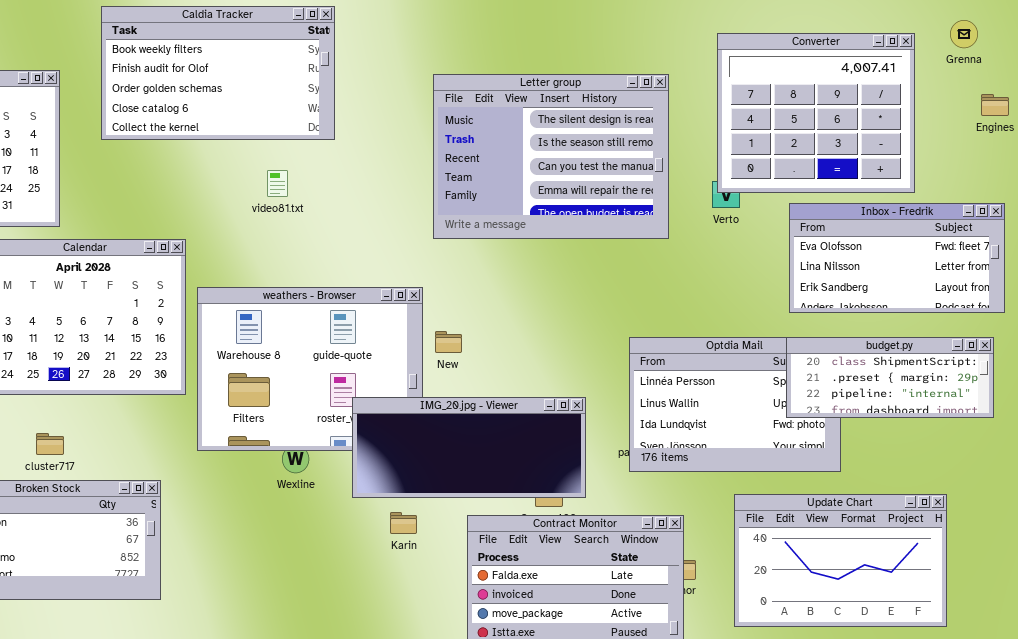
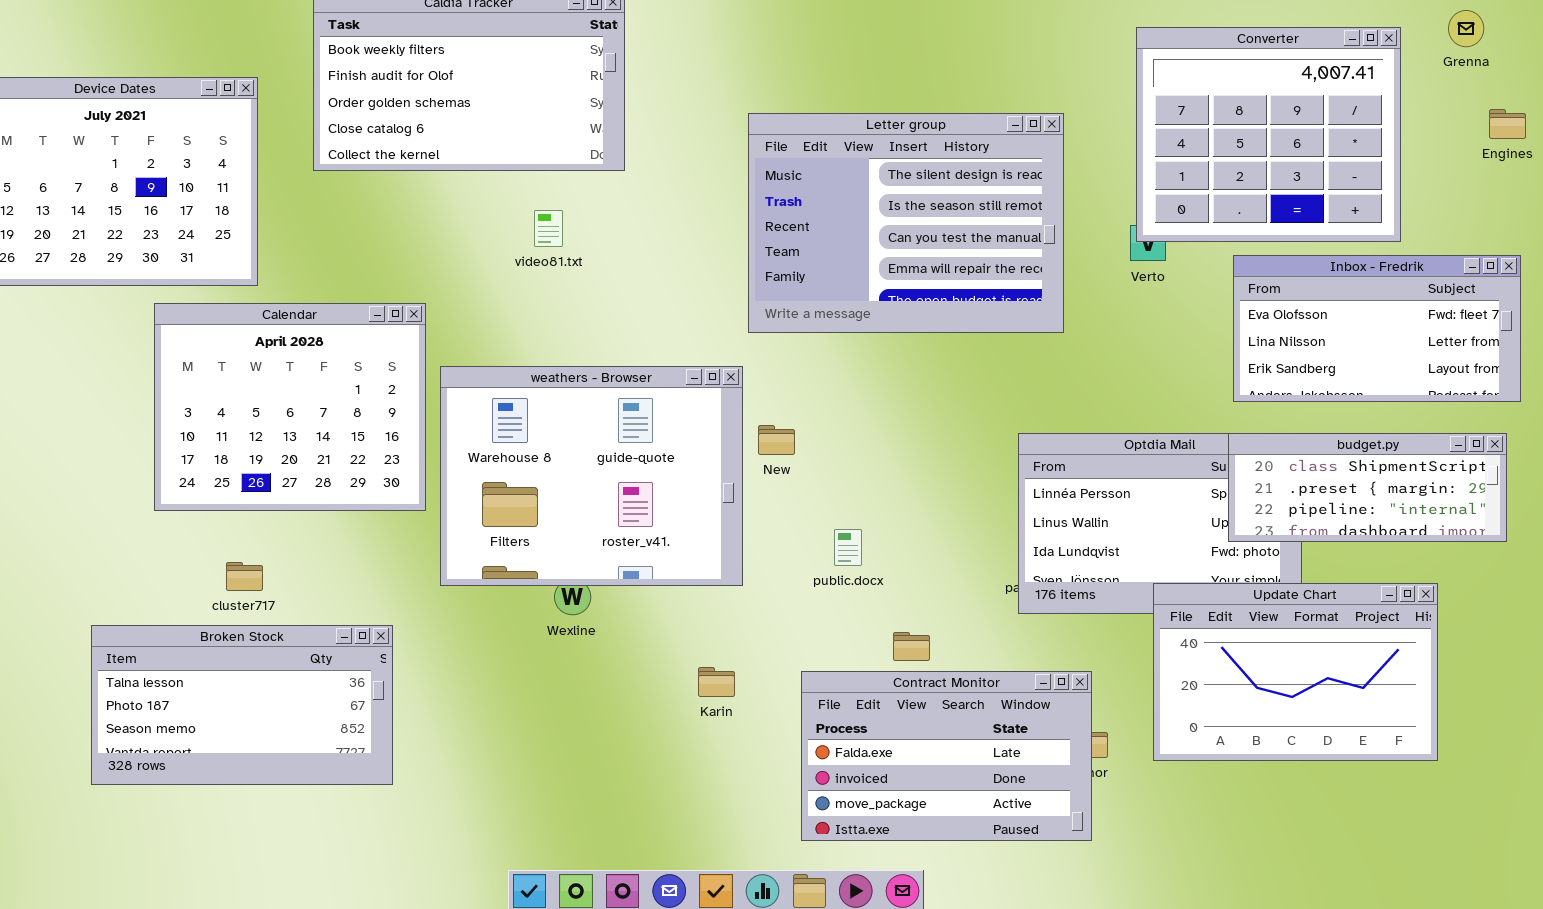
Letter group: [433,74,669,239] -> [748,113,1064,333], moved
IMG_20.jpg - Viewer: [352,397,586,498] -> none, closed
Update Chart: [734,494,947,627] -> [1153,583,1438,761], moved

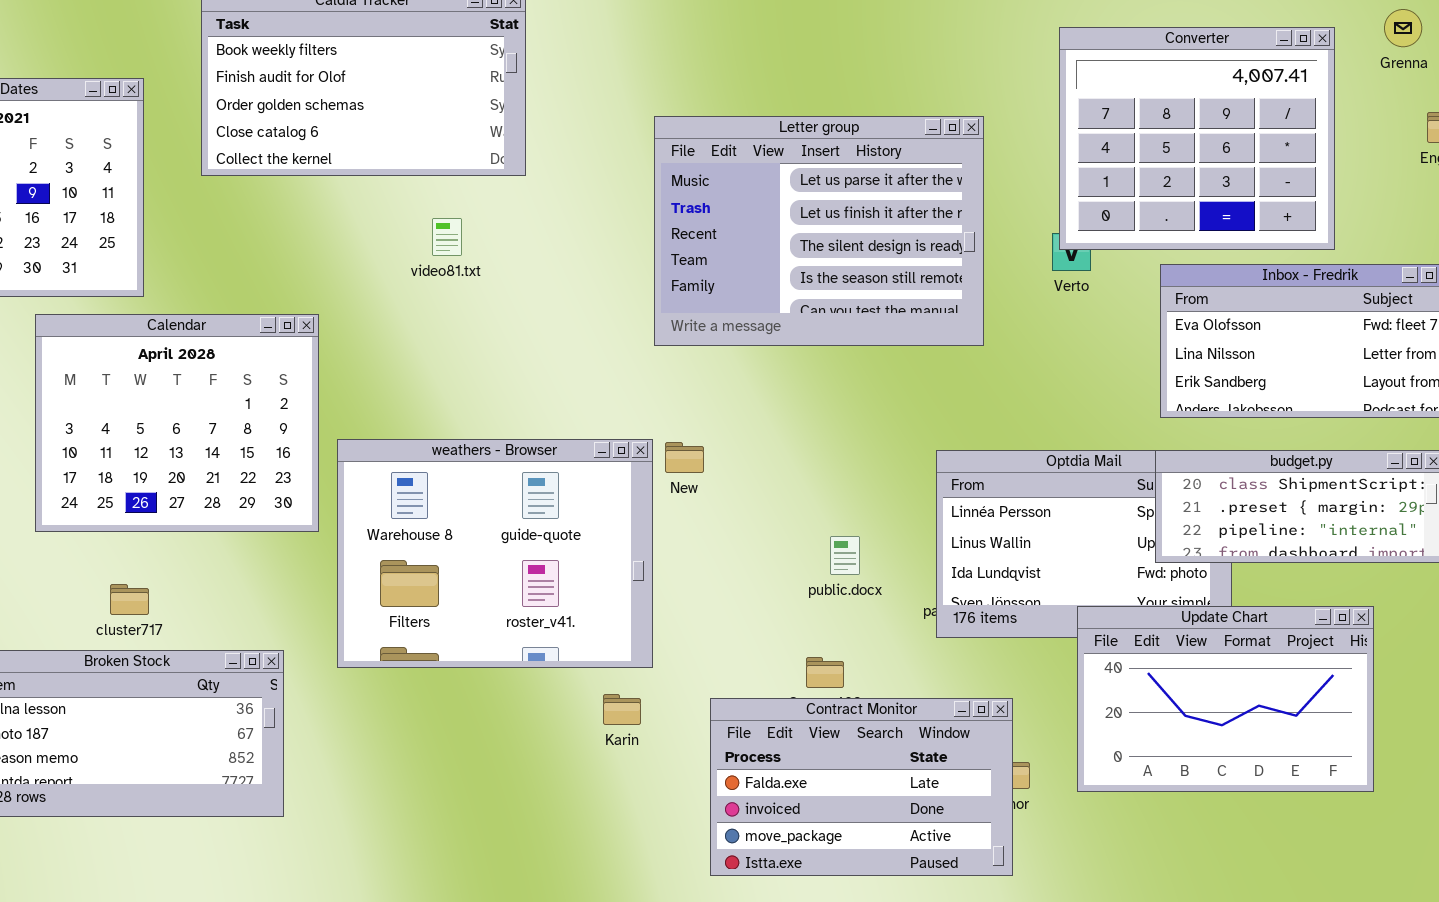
Letter group: [748,113,1064,333] -> [654,116,984,346], scrolled up 2 rows
weathers - Browser: [440,366,743,586] -> [337,439,653,668], moved
public.docx: [834,529,862,566] -> [830,536,860,575], moved

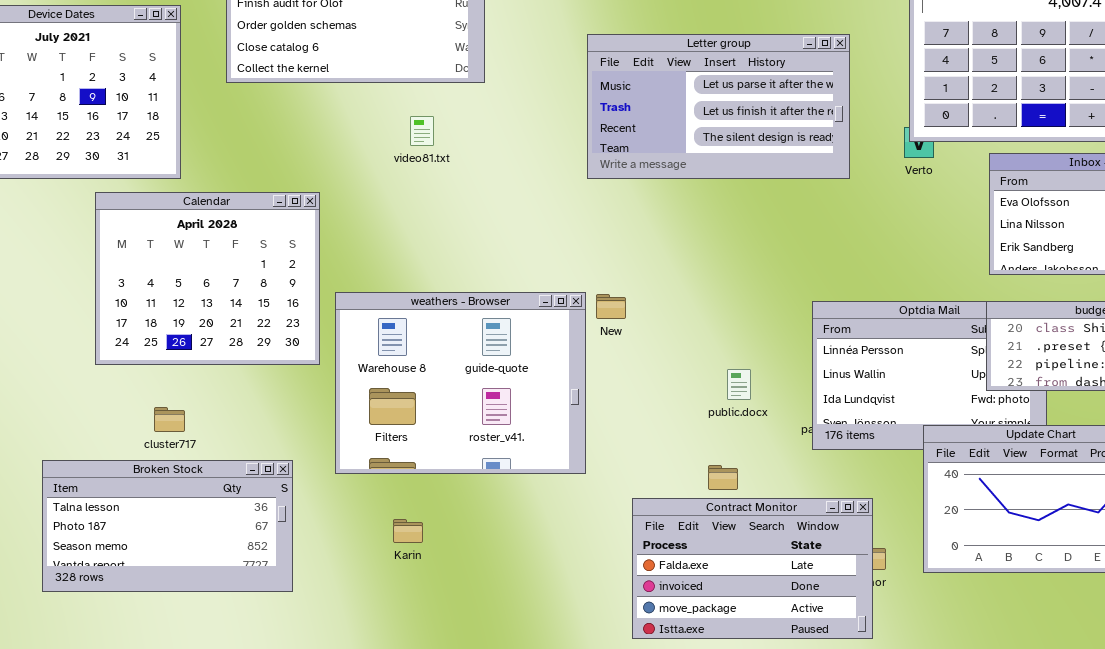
Letter group: [654,116,984,346] -> [587,34,850,179], resized
Karin: [603,694,641,725] -> [393,519,423,543], moved

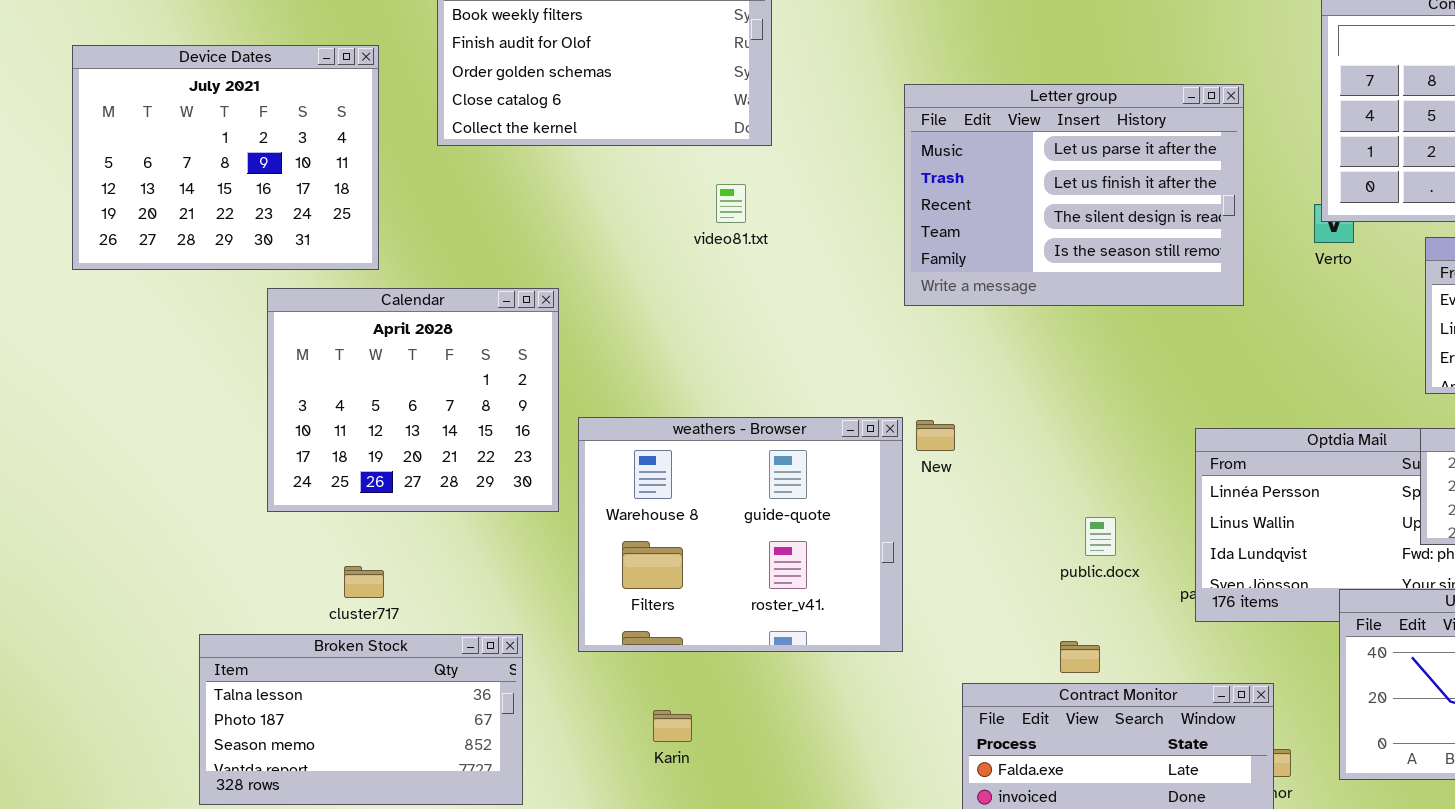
Letter group: [587,34,850,179] -> [904,84,1244,306], resized
video81.txt: [410,116,434,146] -> [716,184,746,223], moved

